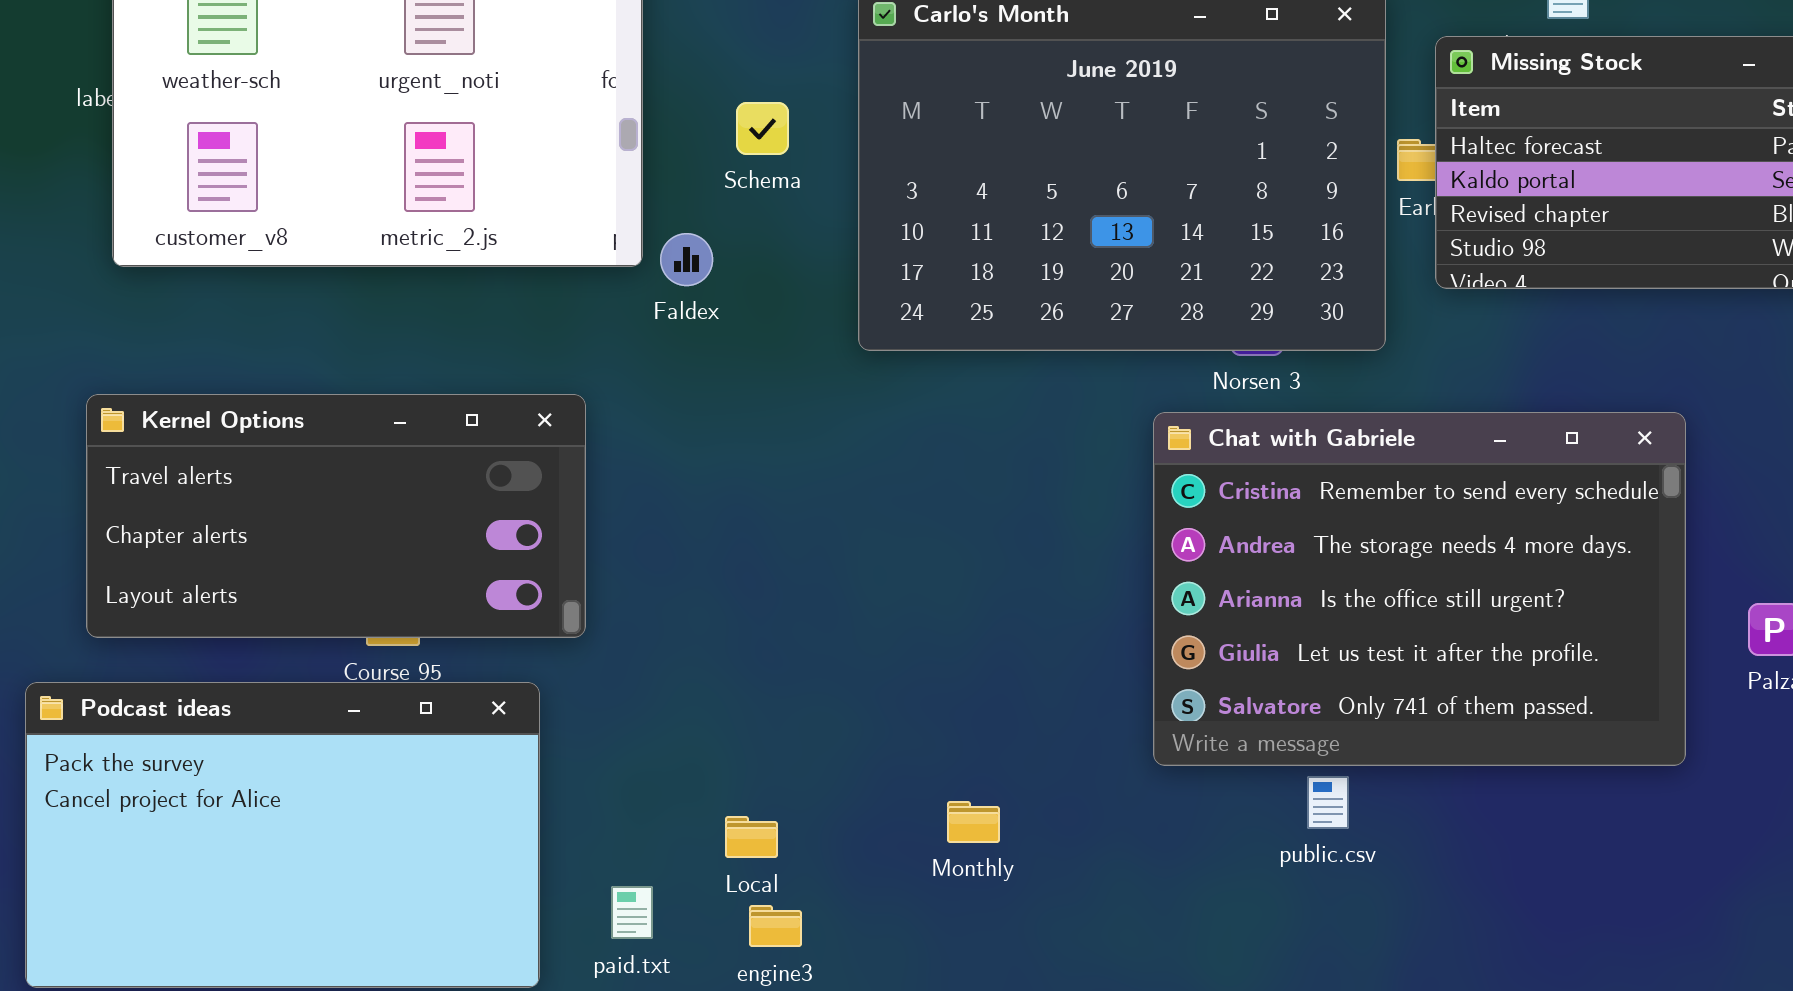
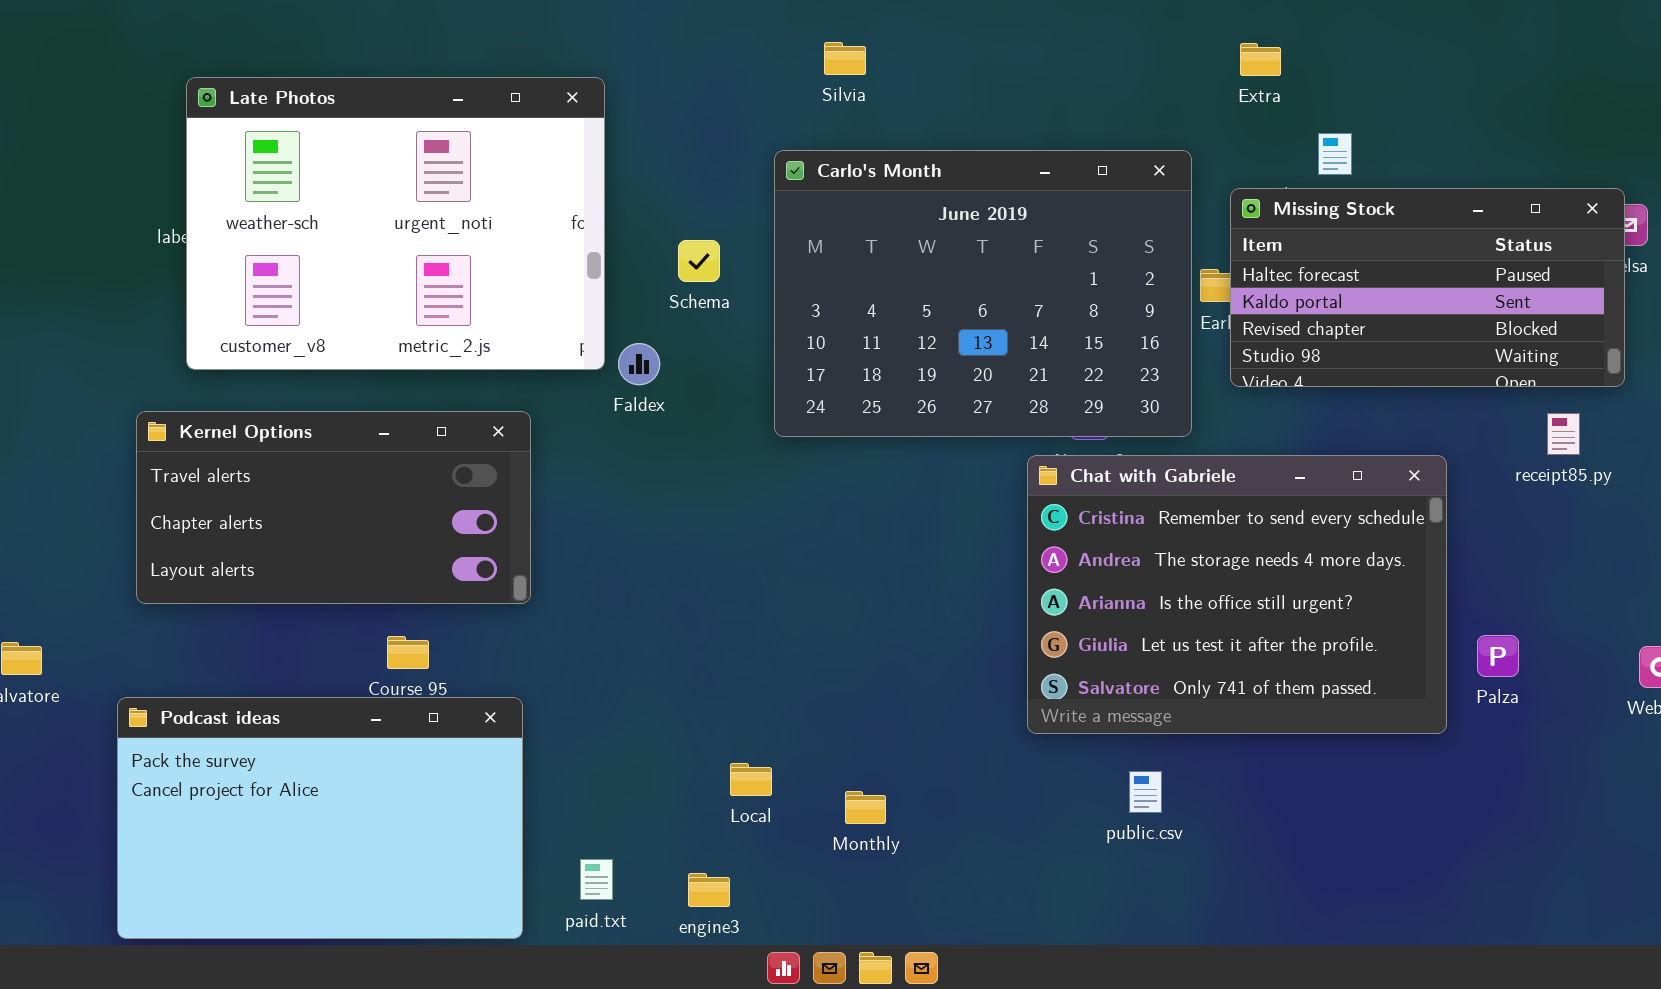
Kernel Options: [86,394,586,638] -> [136,411,531,604], moved
Chat with Gabriele: [1153,412,1686,766] -> [1027,455,1447,734], moved
Local: [725,816,778,858] -> [730,763,772,796], moved

